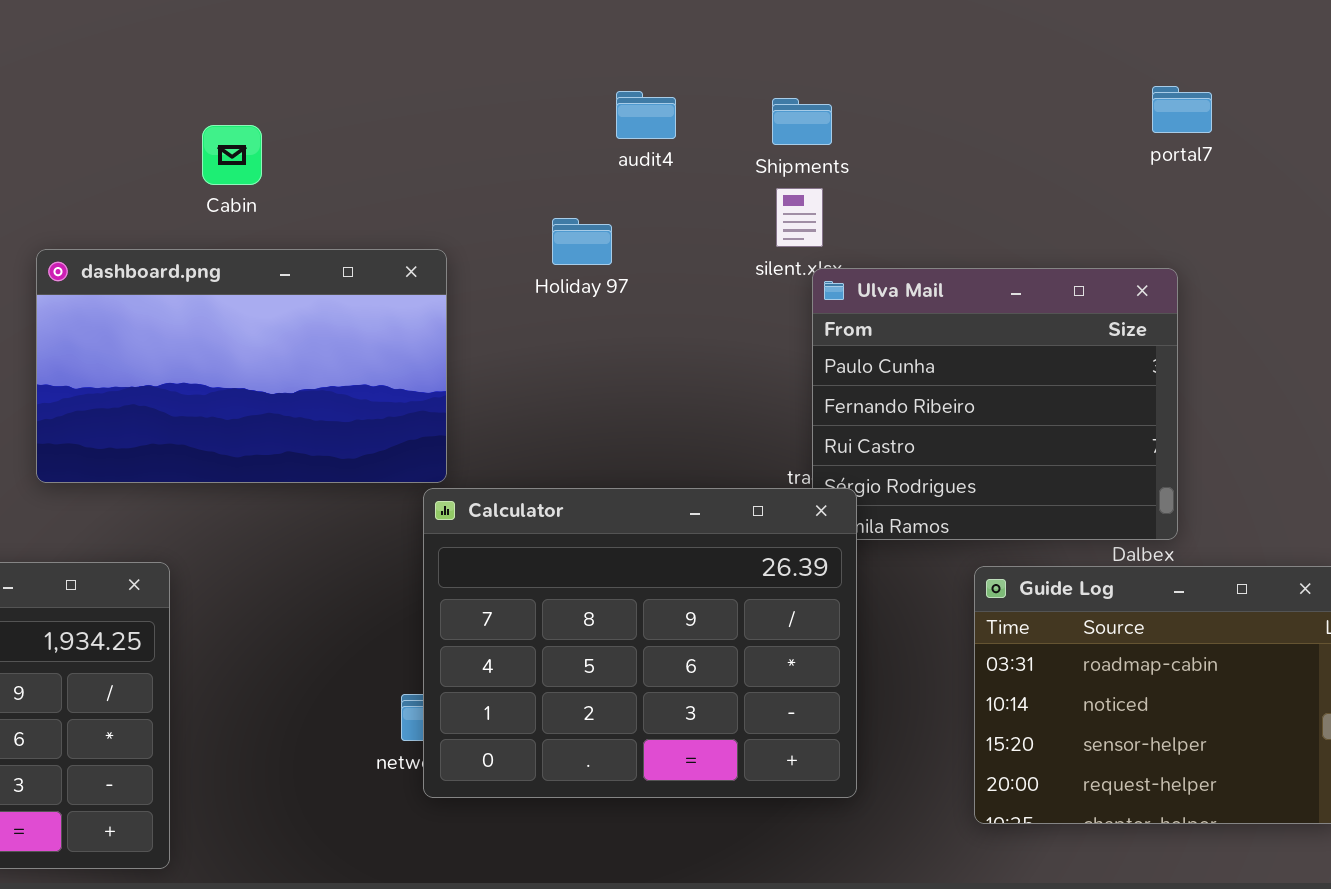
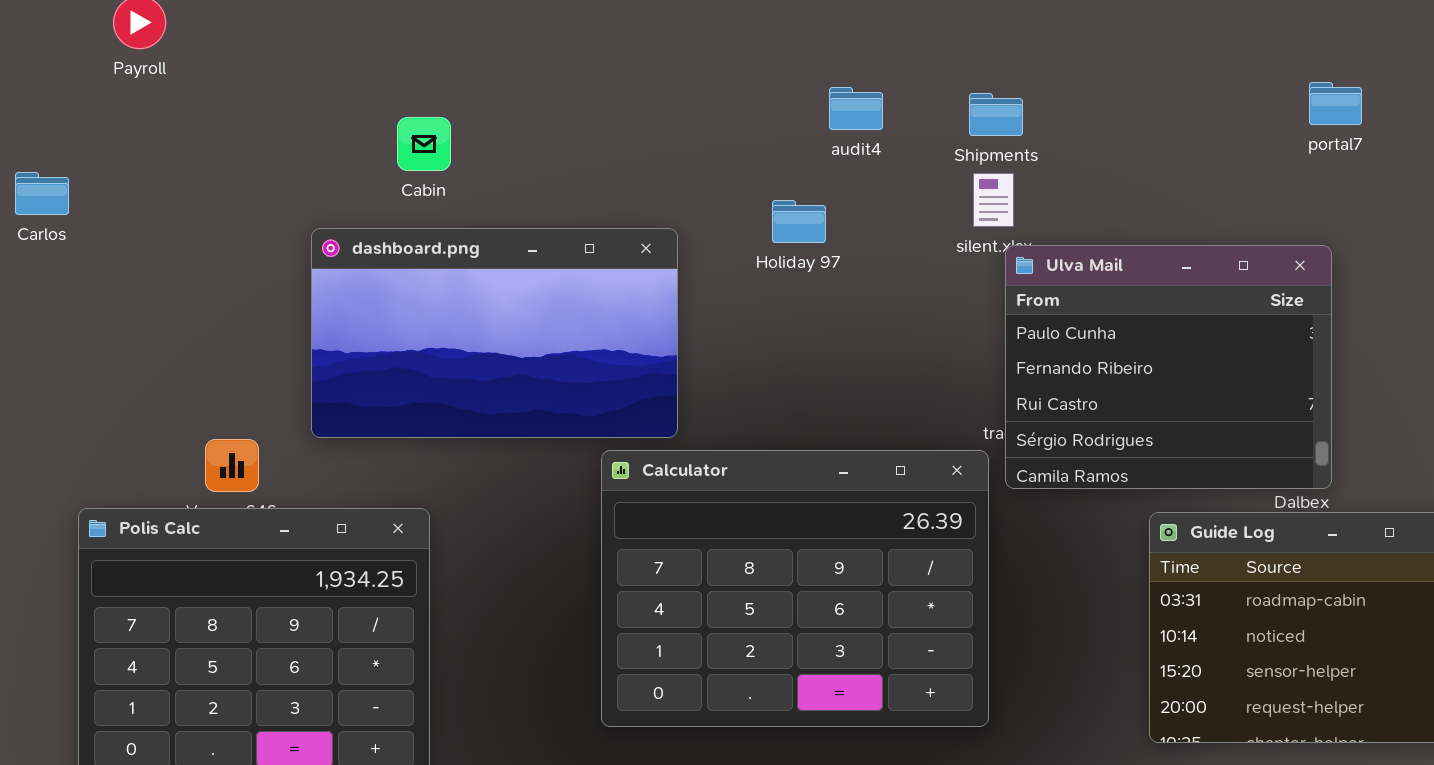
Cabin: [202,125,262,185] -> [397,117,451,171], moved
Calculator: [423,488,857,798] -> [601,450,989,727], moved

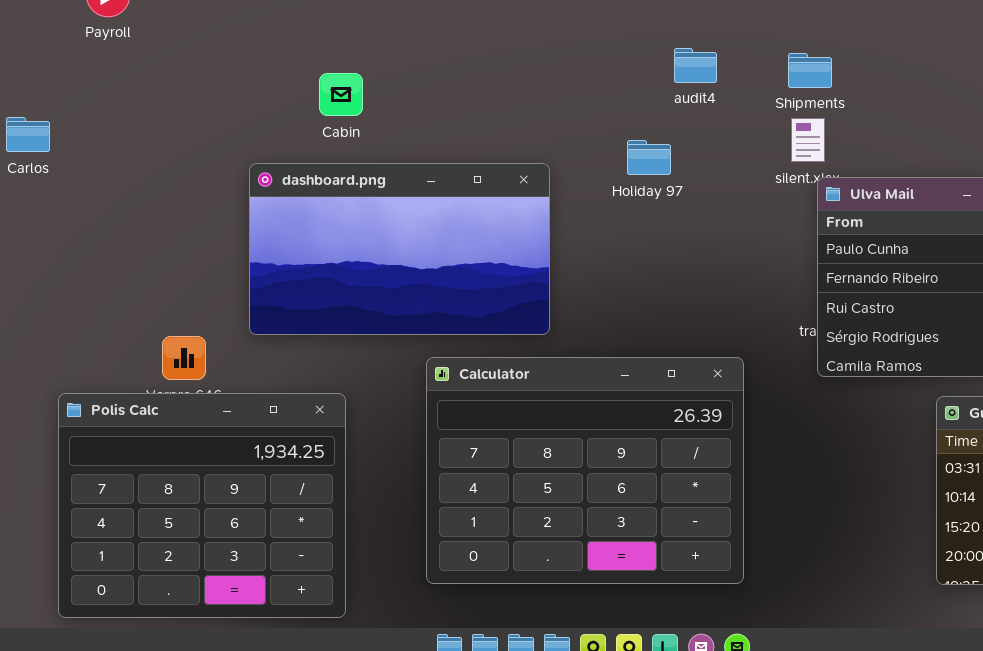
Calculator: [601,450,989,727] -> [426,357,744,584], moved

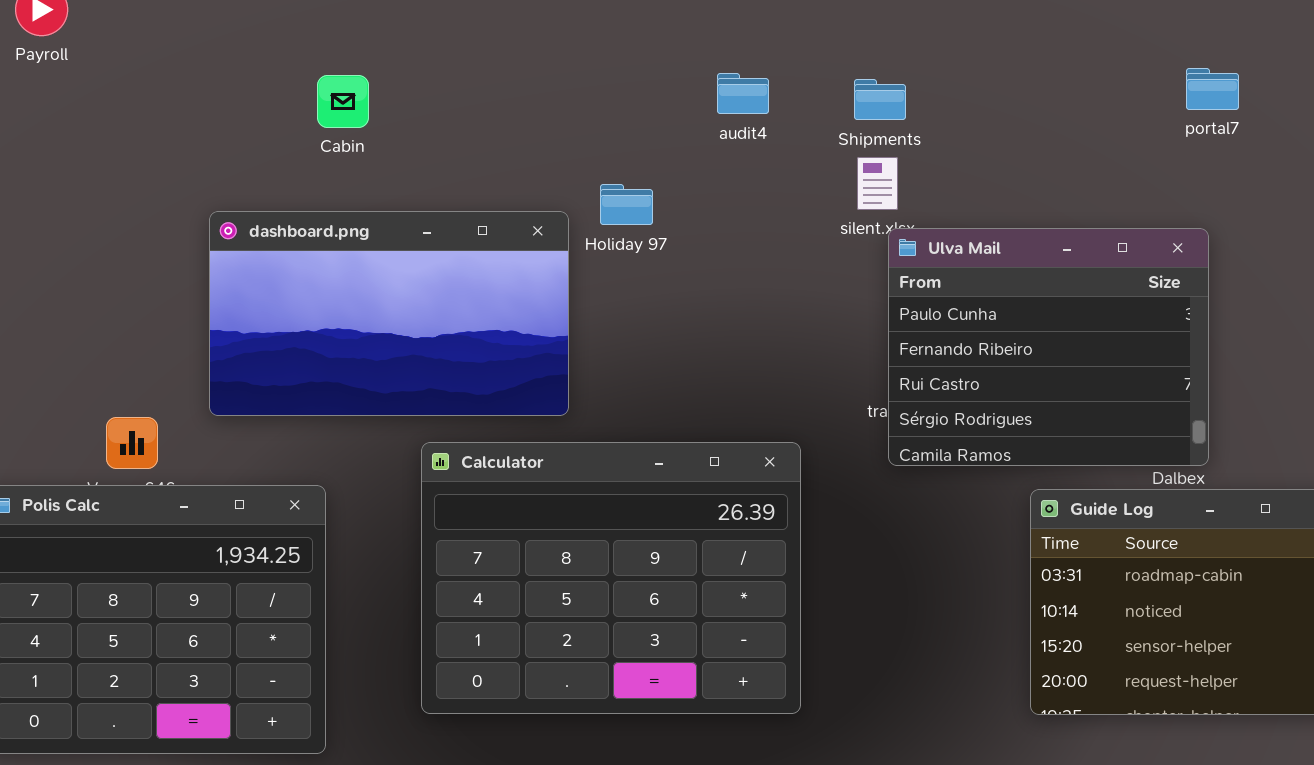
Cabin: [319,73,363,116] -> [317,75,369,128], moved
Holiday 97: [627,140,671,175] -> [600,184,653,225], moved

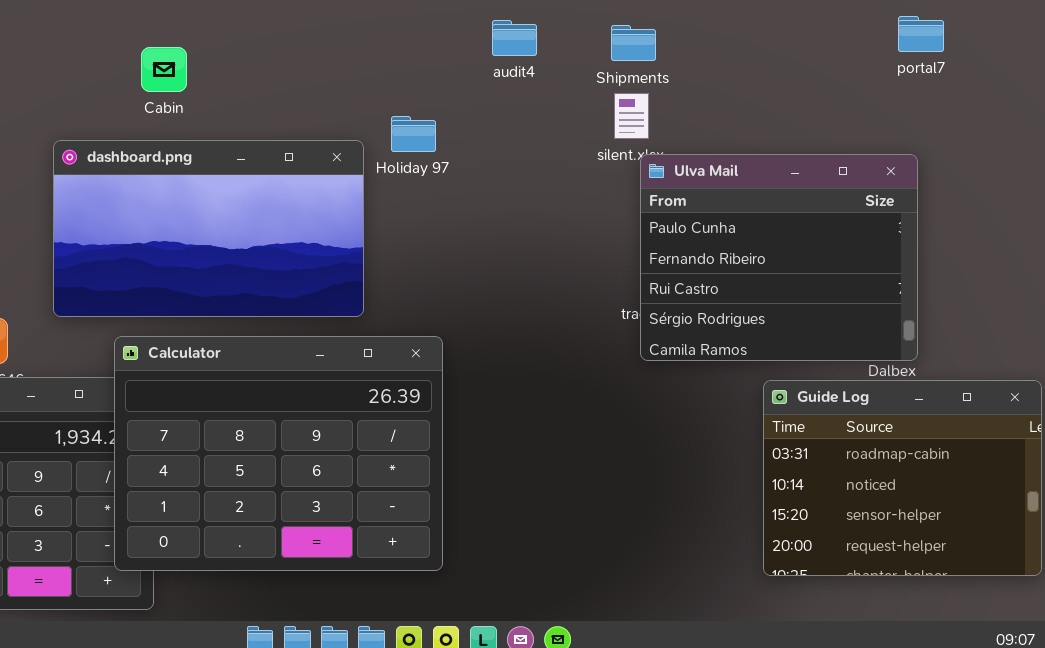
Cabin: [317,75,369,128] -> [141,47,187,92], moved
Calculator: [421,442,801,714] -> [114,336,443,571], moved

